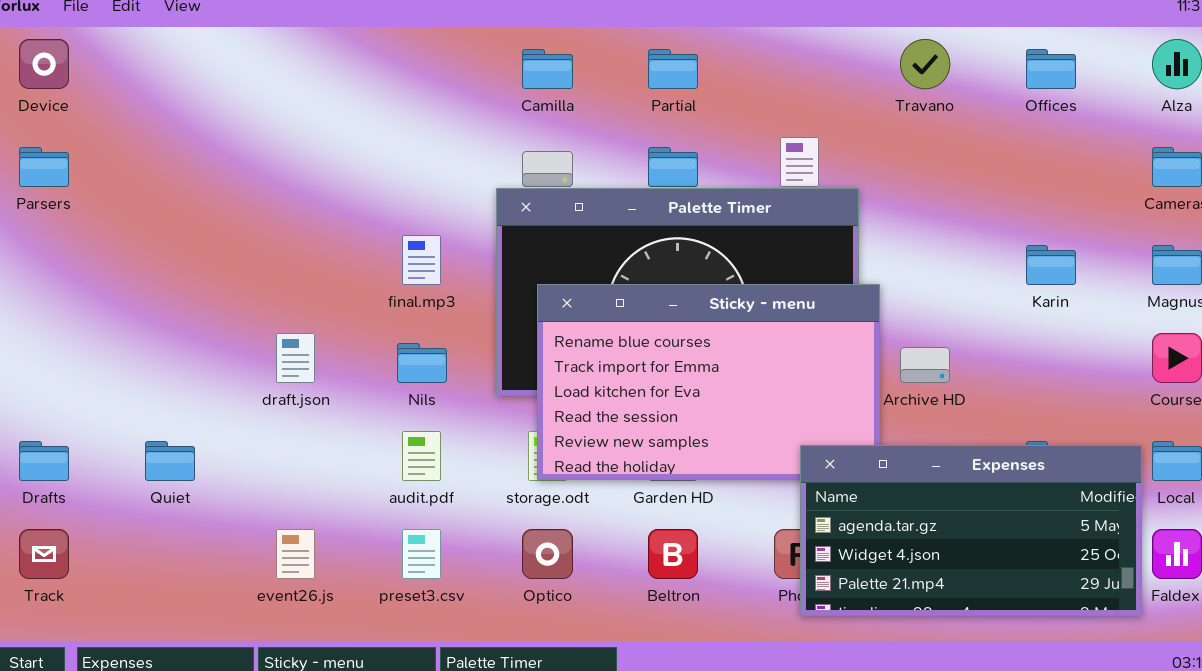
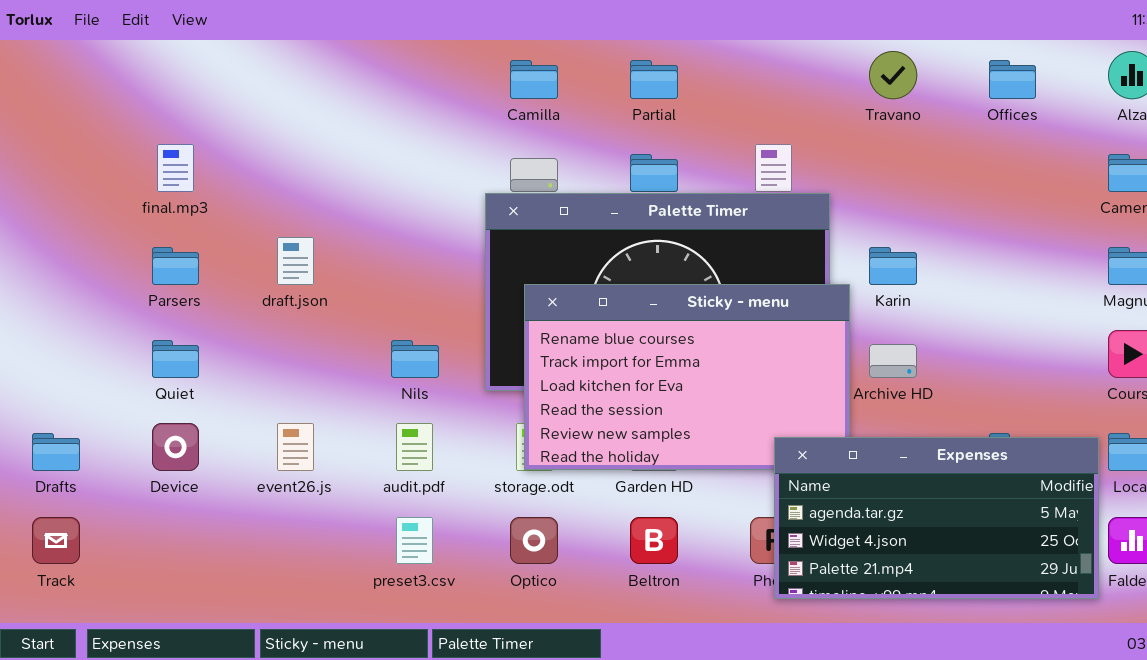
Device: [19,39,69,89] -> [152,423,199,471], moved
Parsers: [19,147,69,187] -> [152,247,199,285], moved
final.mp3: [402,235,441,285] -> [157,144,194,192], moved
Karin: [1026,245,1076,285] -> [869,247,917,285], moved
draft.json: [276,333,315,383] -> [277,237,314,285], moved
Quiet: [145,441,195,481] -> [152,340,199,378], moved
event26.js: [276,529,315,579] -> [277,423,314,471], moved

